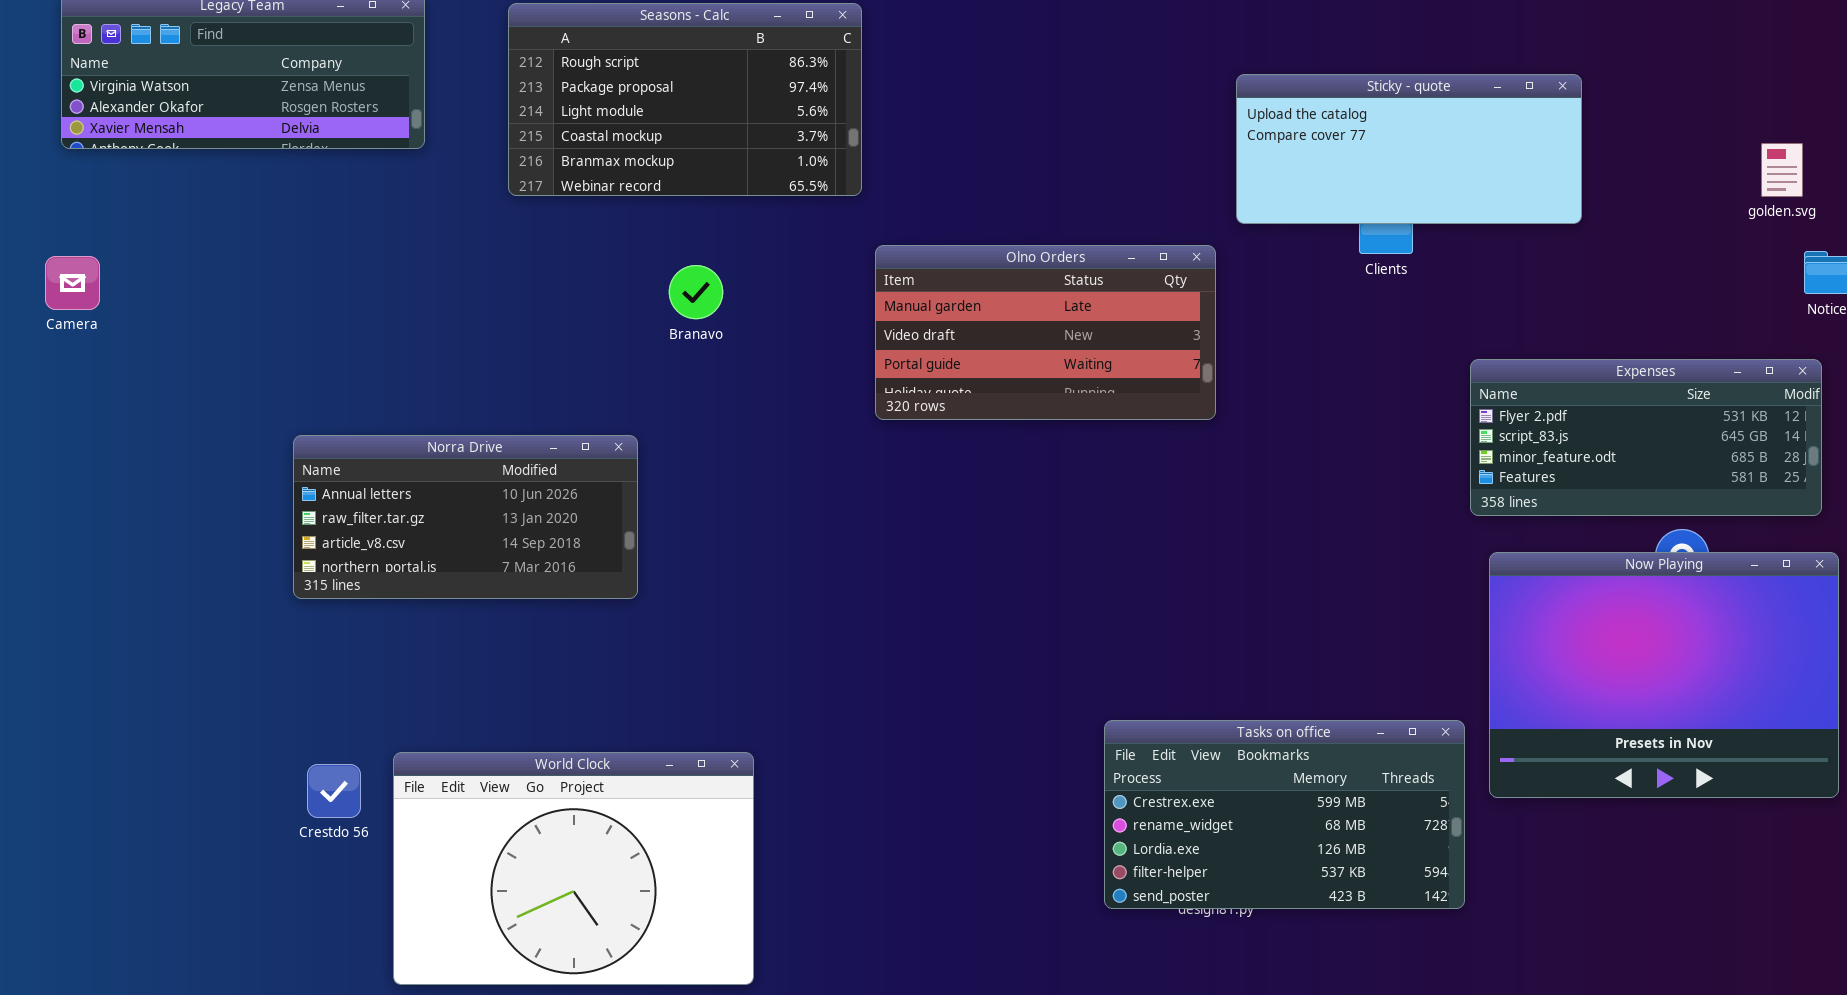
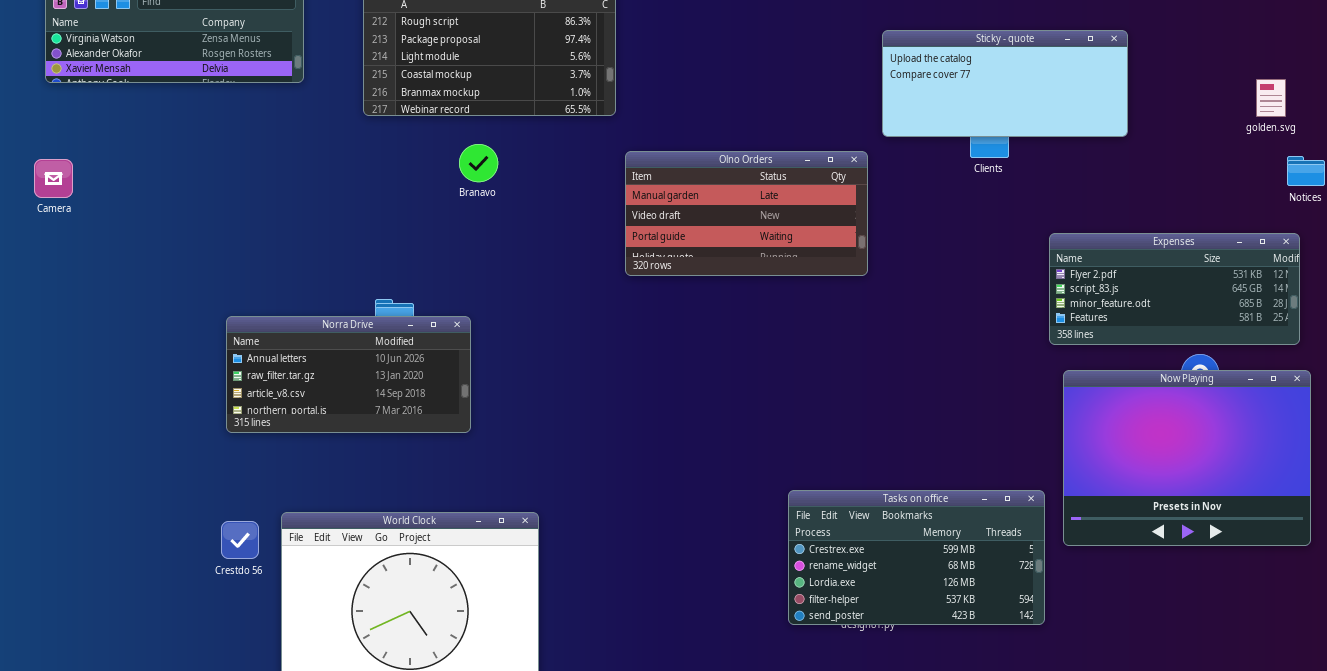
Branavo: [669,265,723,319] -> [459,144,498,182], moved
Norra Drive: [293,435,638,599] -> [226,316,471,433], moved

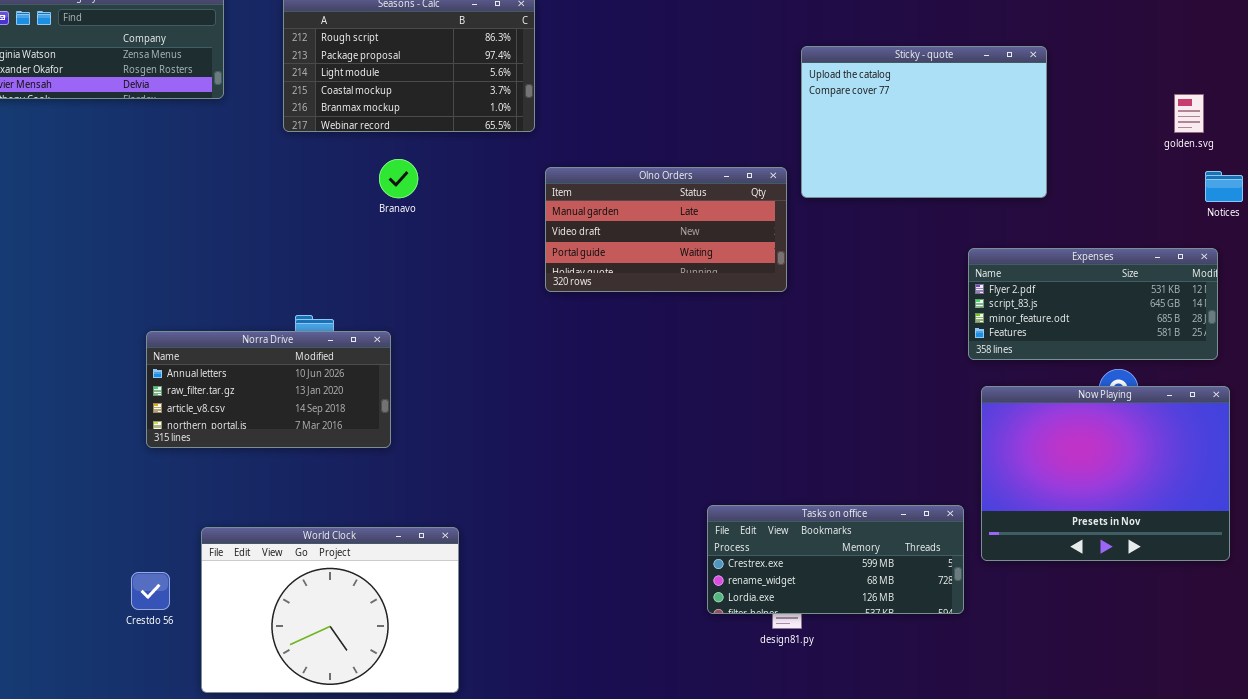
Sticky - quote: [882,30,1128,137] -> [801,46,1047,198], resized
Tasks on office: [788,490,1045,625] -> [707,505,964,614], resized
Crestdo 56: [221,521,259,559] -> [131,572,170,610], moved

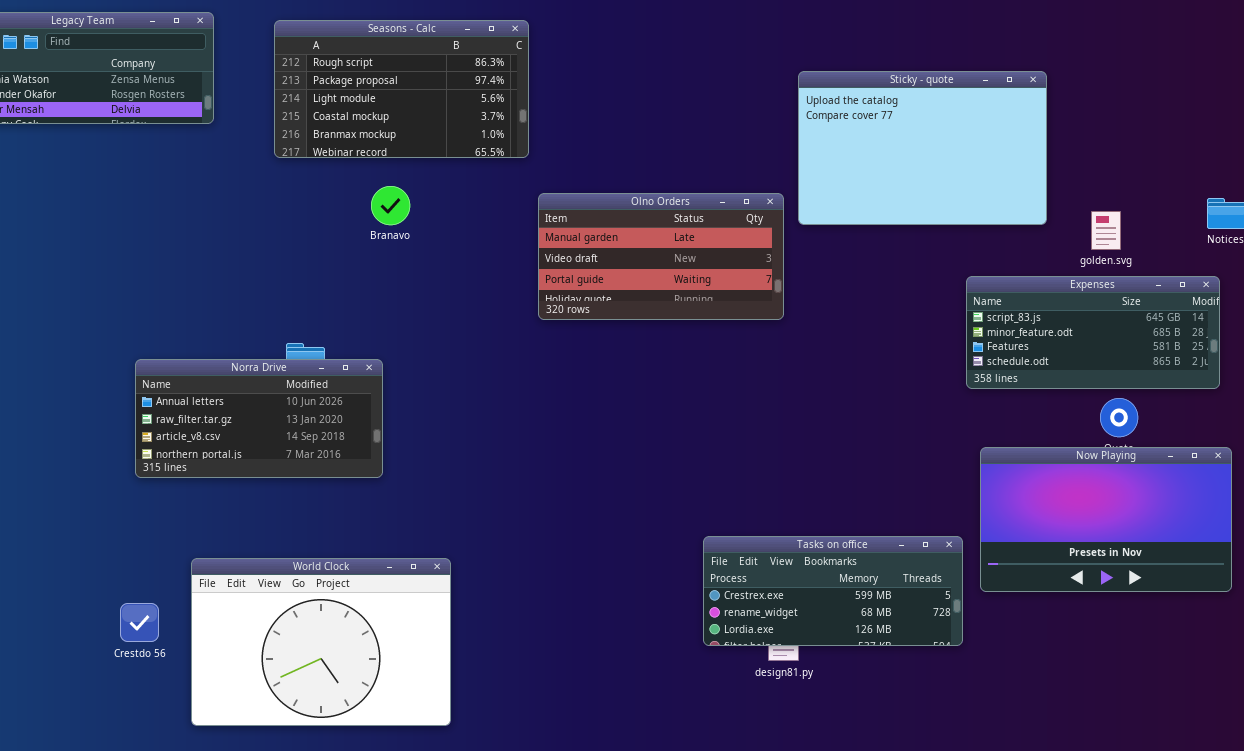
golden.svg: [1174,94,1204,133] -> [1091,211,1121,250], moved
Expenses: [968,248,1218,360] -> [966,276,1220,389], scrolled down 1 row
Now Playing: [981,386,1230,561] -> [980,447,1232,592], resized

